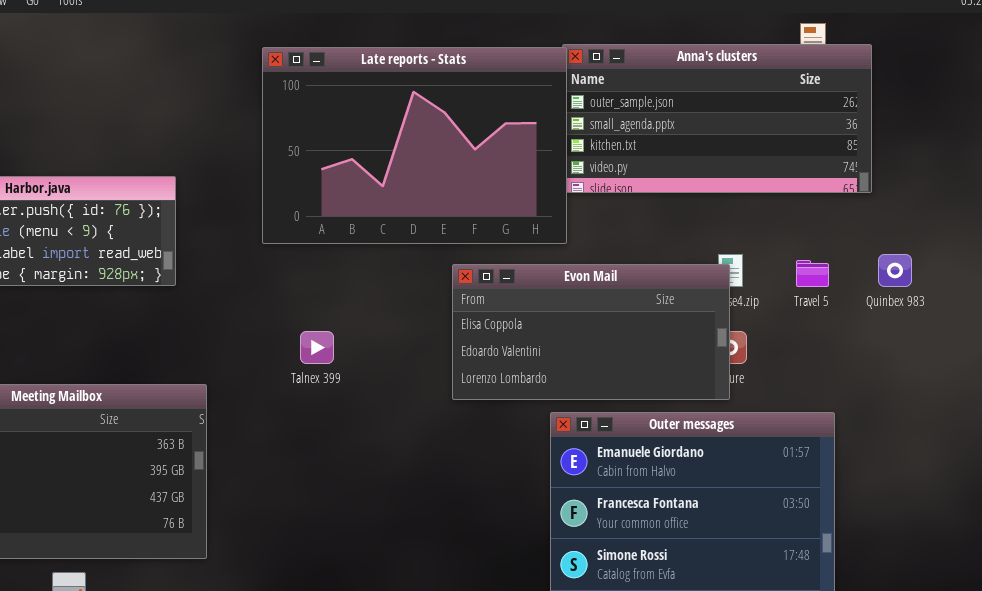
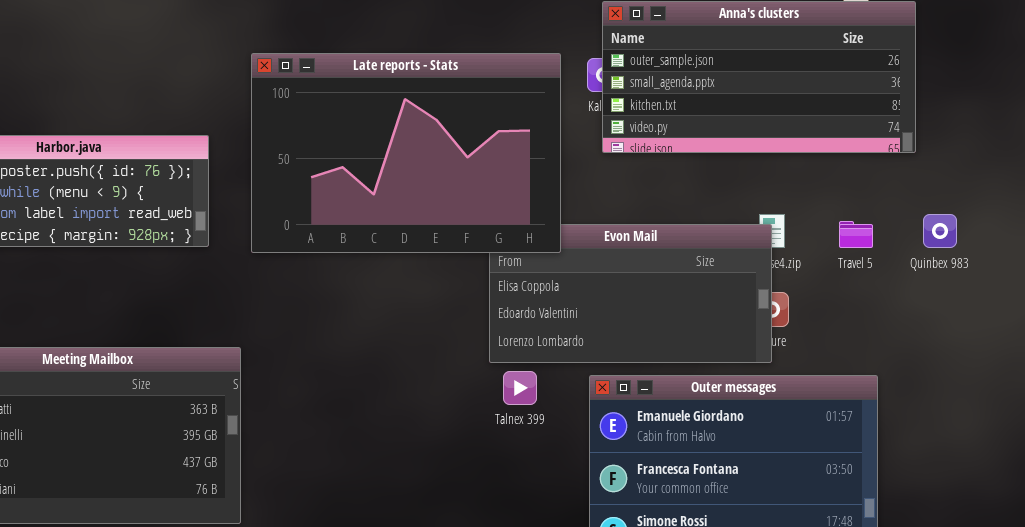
Late reports - Stats: [262,47,567,244] -> [251,53,561,253], moved
Talnex 399: [300,331,334,364] -> [503,371,537,405], moved

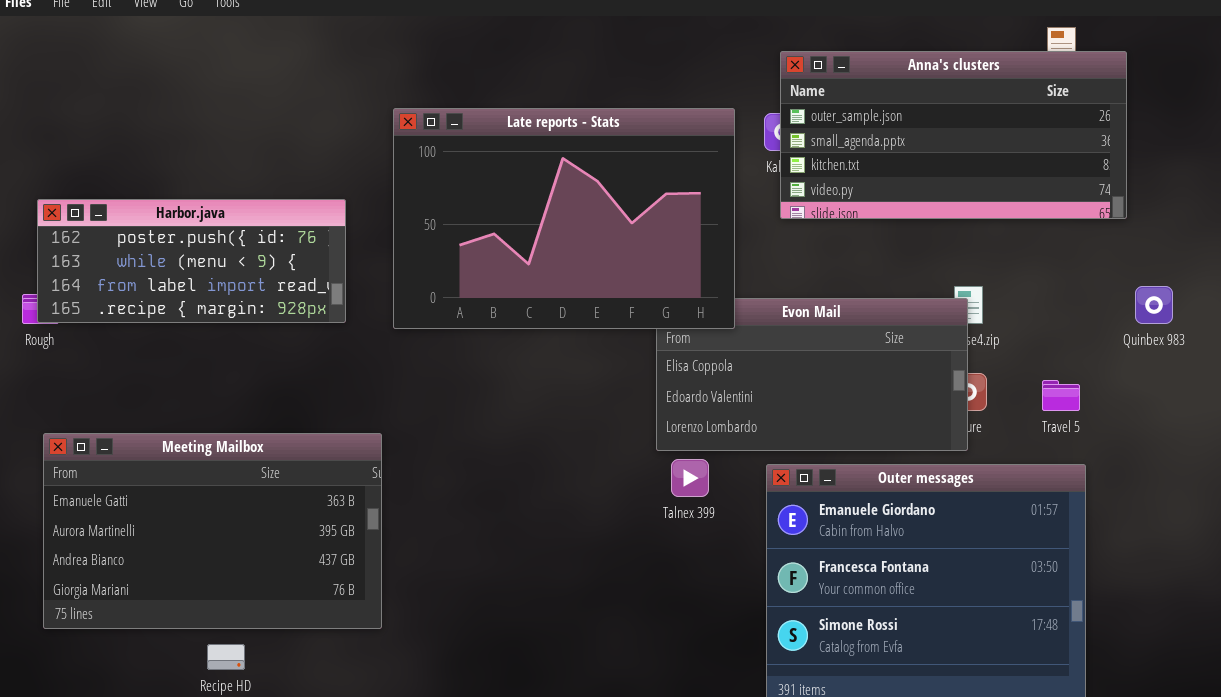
Travel 5: [839,221,873,248] -> [1042,380,1080,411], moved

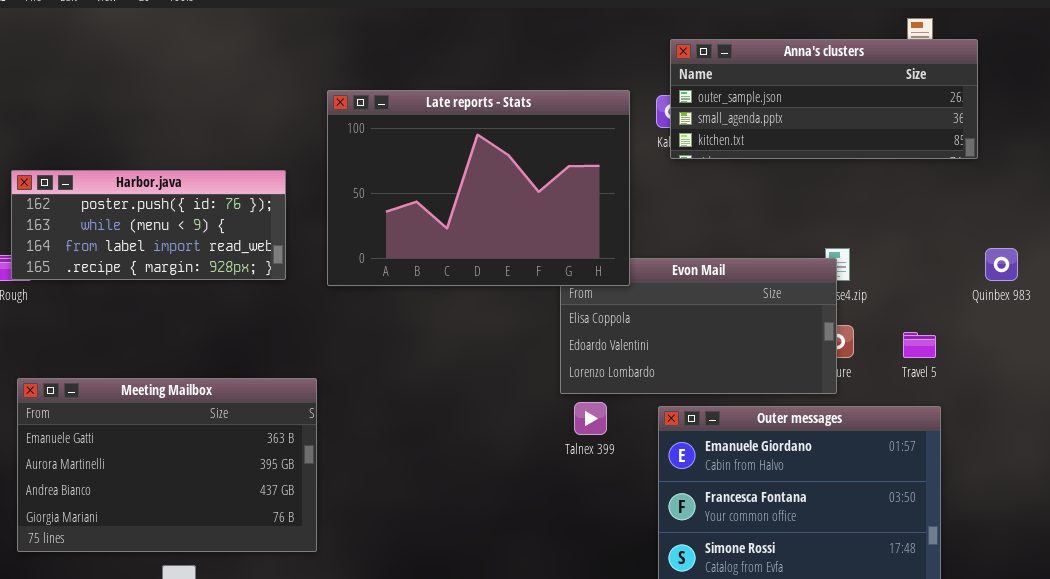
Anna's clusters: [780,51,1127,219] -> [670,39,978,159], resized

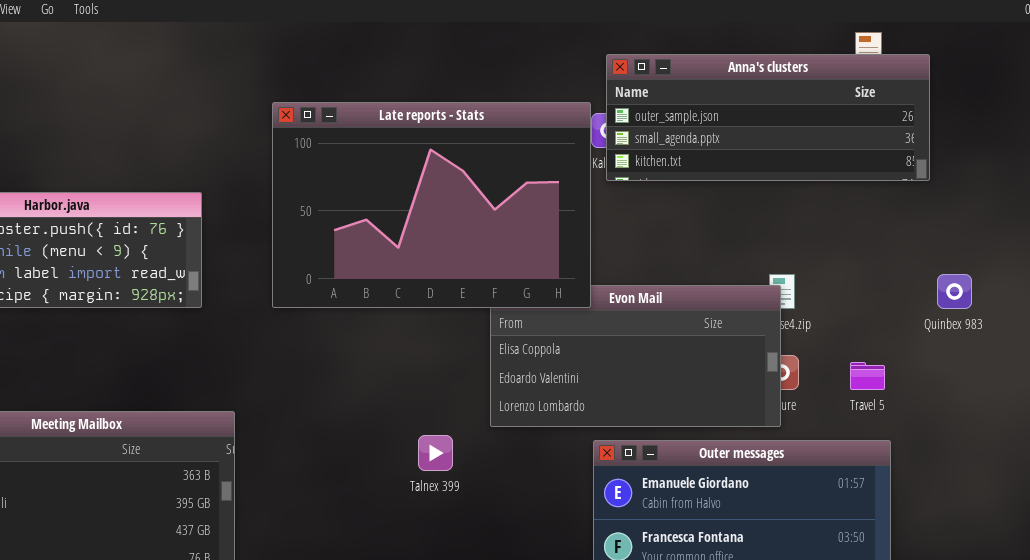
Late reports - Stats: [327,90,630,286] -> [272,102,591,308], moved
Talnex 399: [574,402,607,435] -> [418,435,453,471], moved

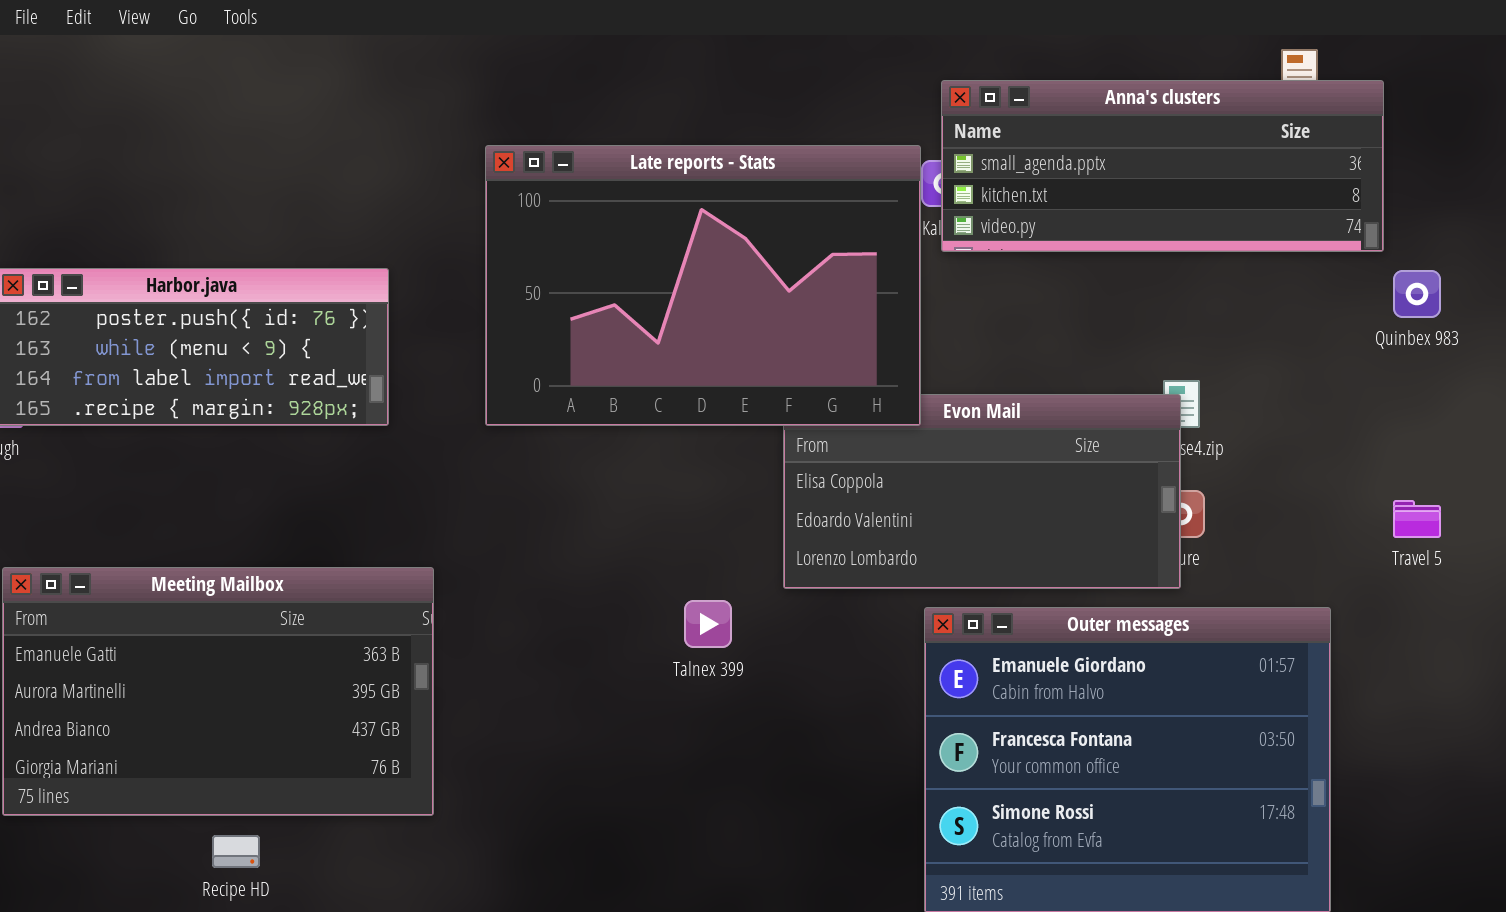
Anna's clusters: [606,54,930,181] -> [941,80,1384,252], scrolled down 1 row
Quinbex 983: [937,274,972,309] -> [1393,270,1441,318], moved
Travel 5: [850,362,885,390] -> [1393,500,1441,538], moved

